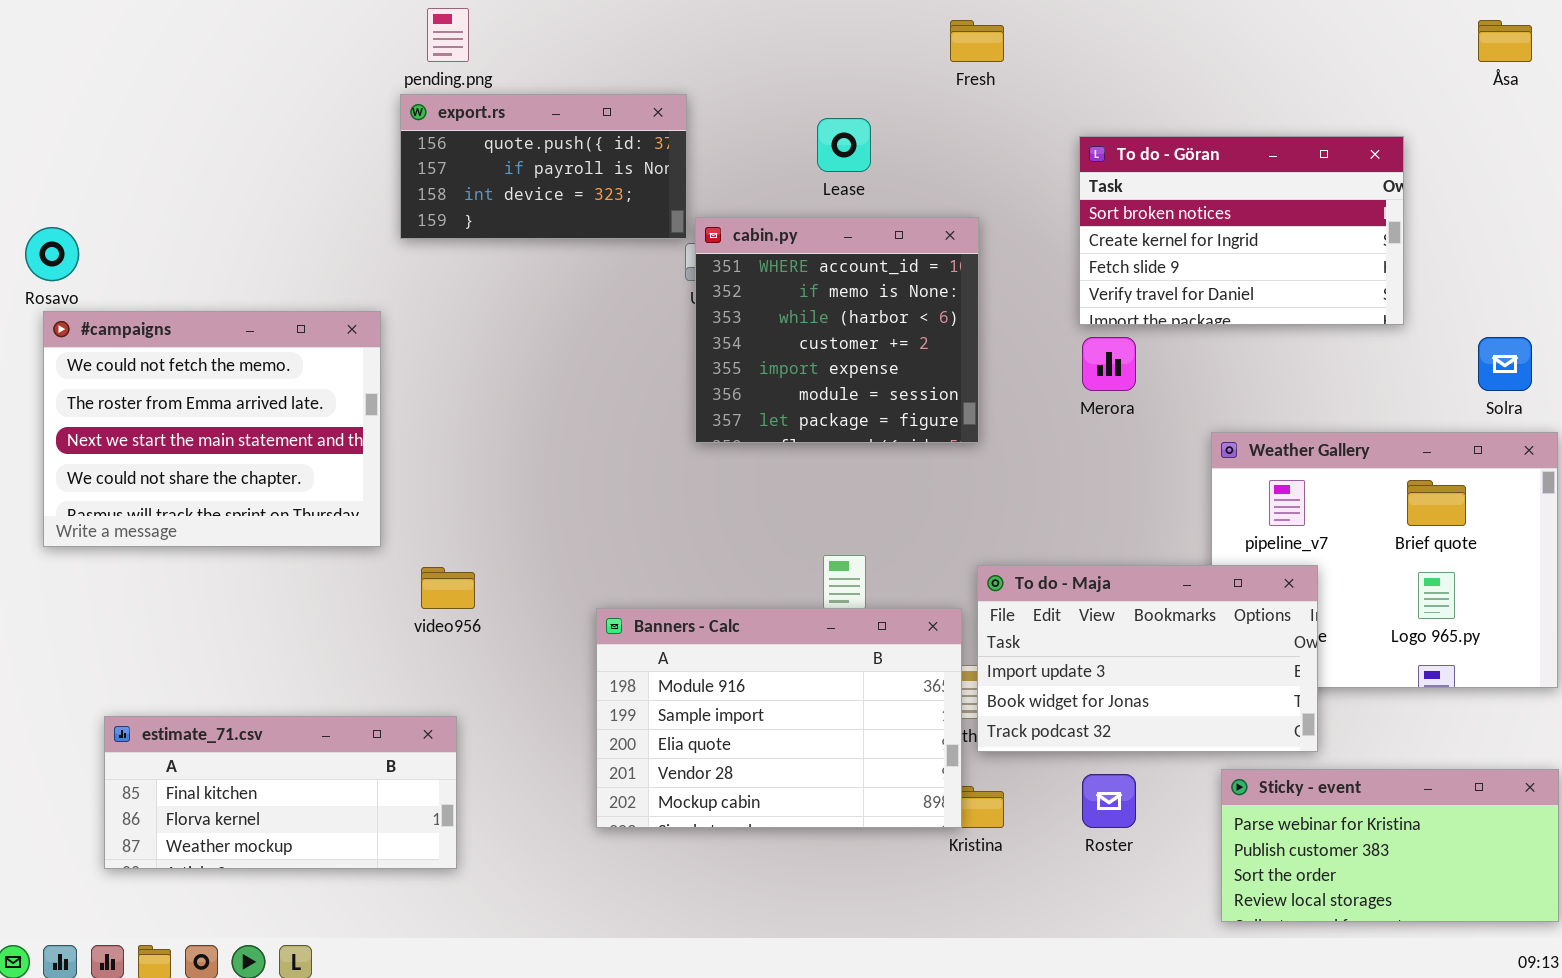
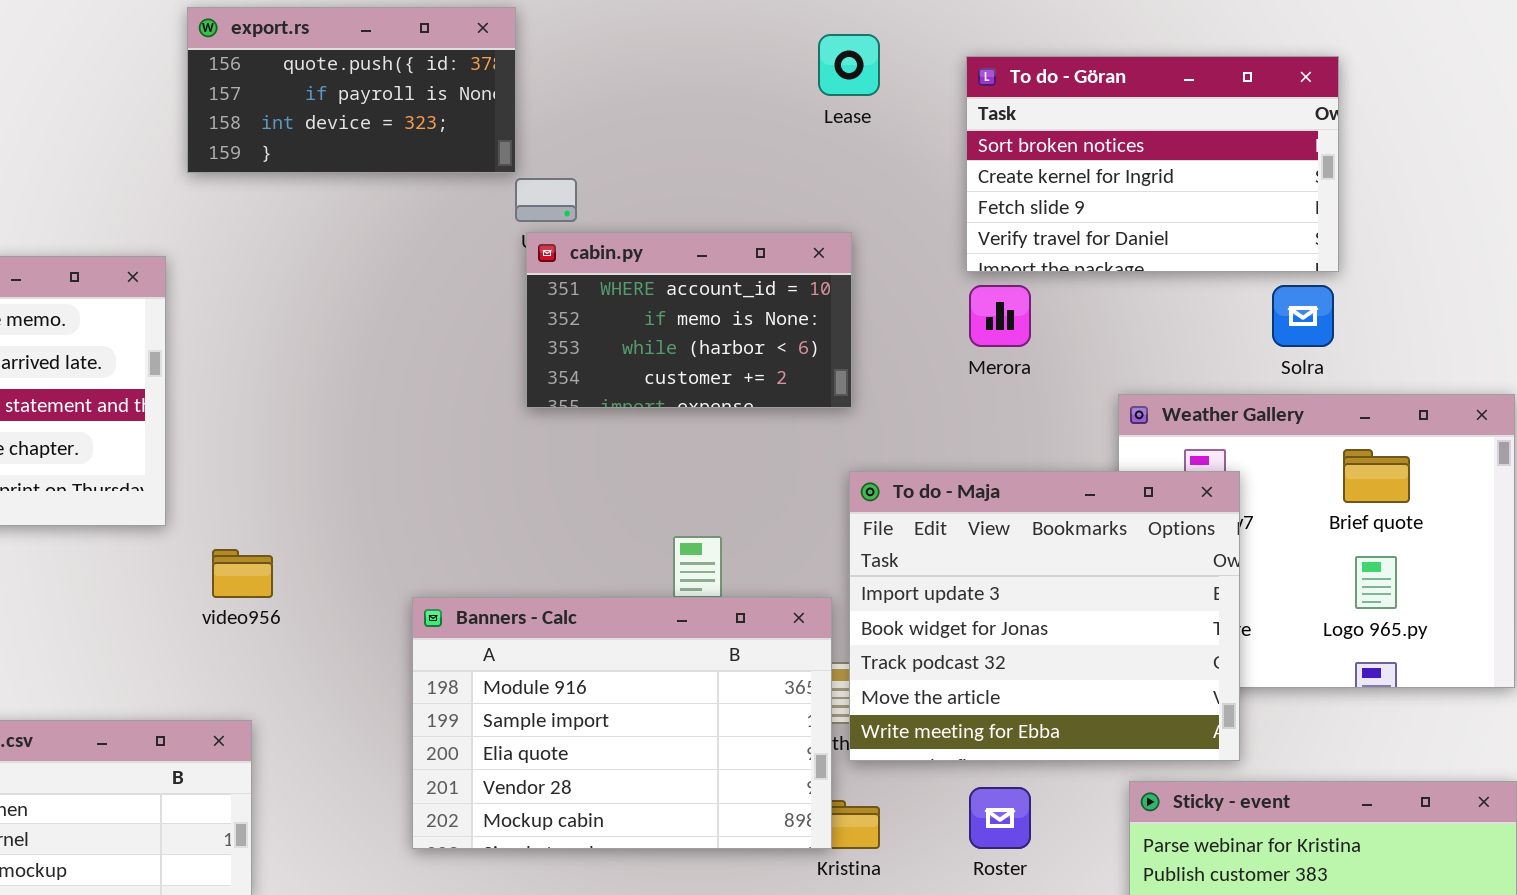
Lease: [817,118,871,172] -> [818,34,880,96], moved
cabin.py: [695,217,979,443] -> [526,232,852,408], resized
Solra: [1478,337,1532,391] -> [1272,285,1334,347], moved
To do - Maja: [977,565,1318,752] -> [849,471,1240,761], resized

